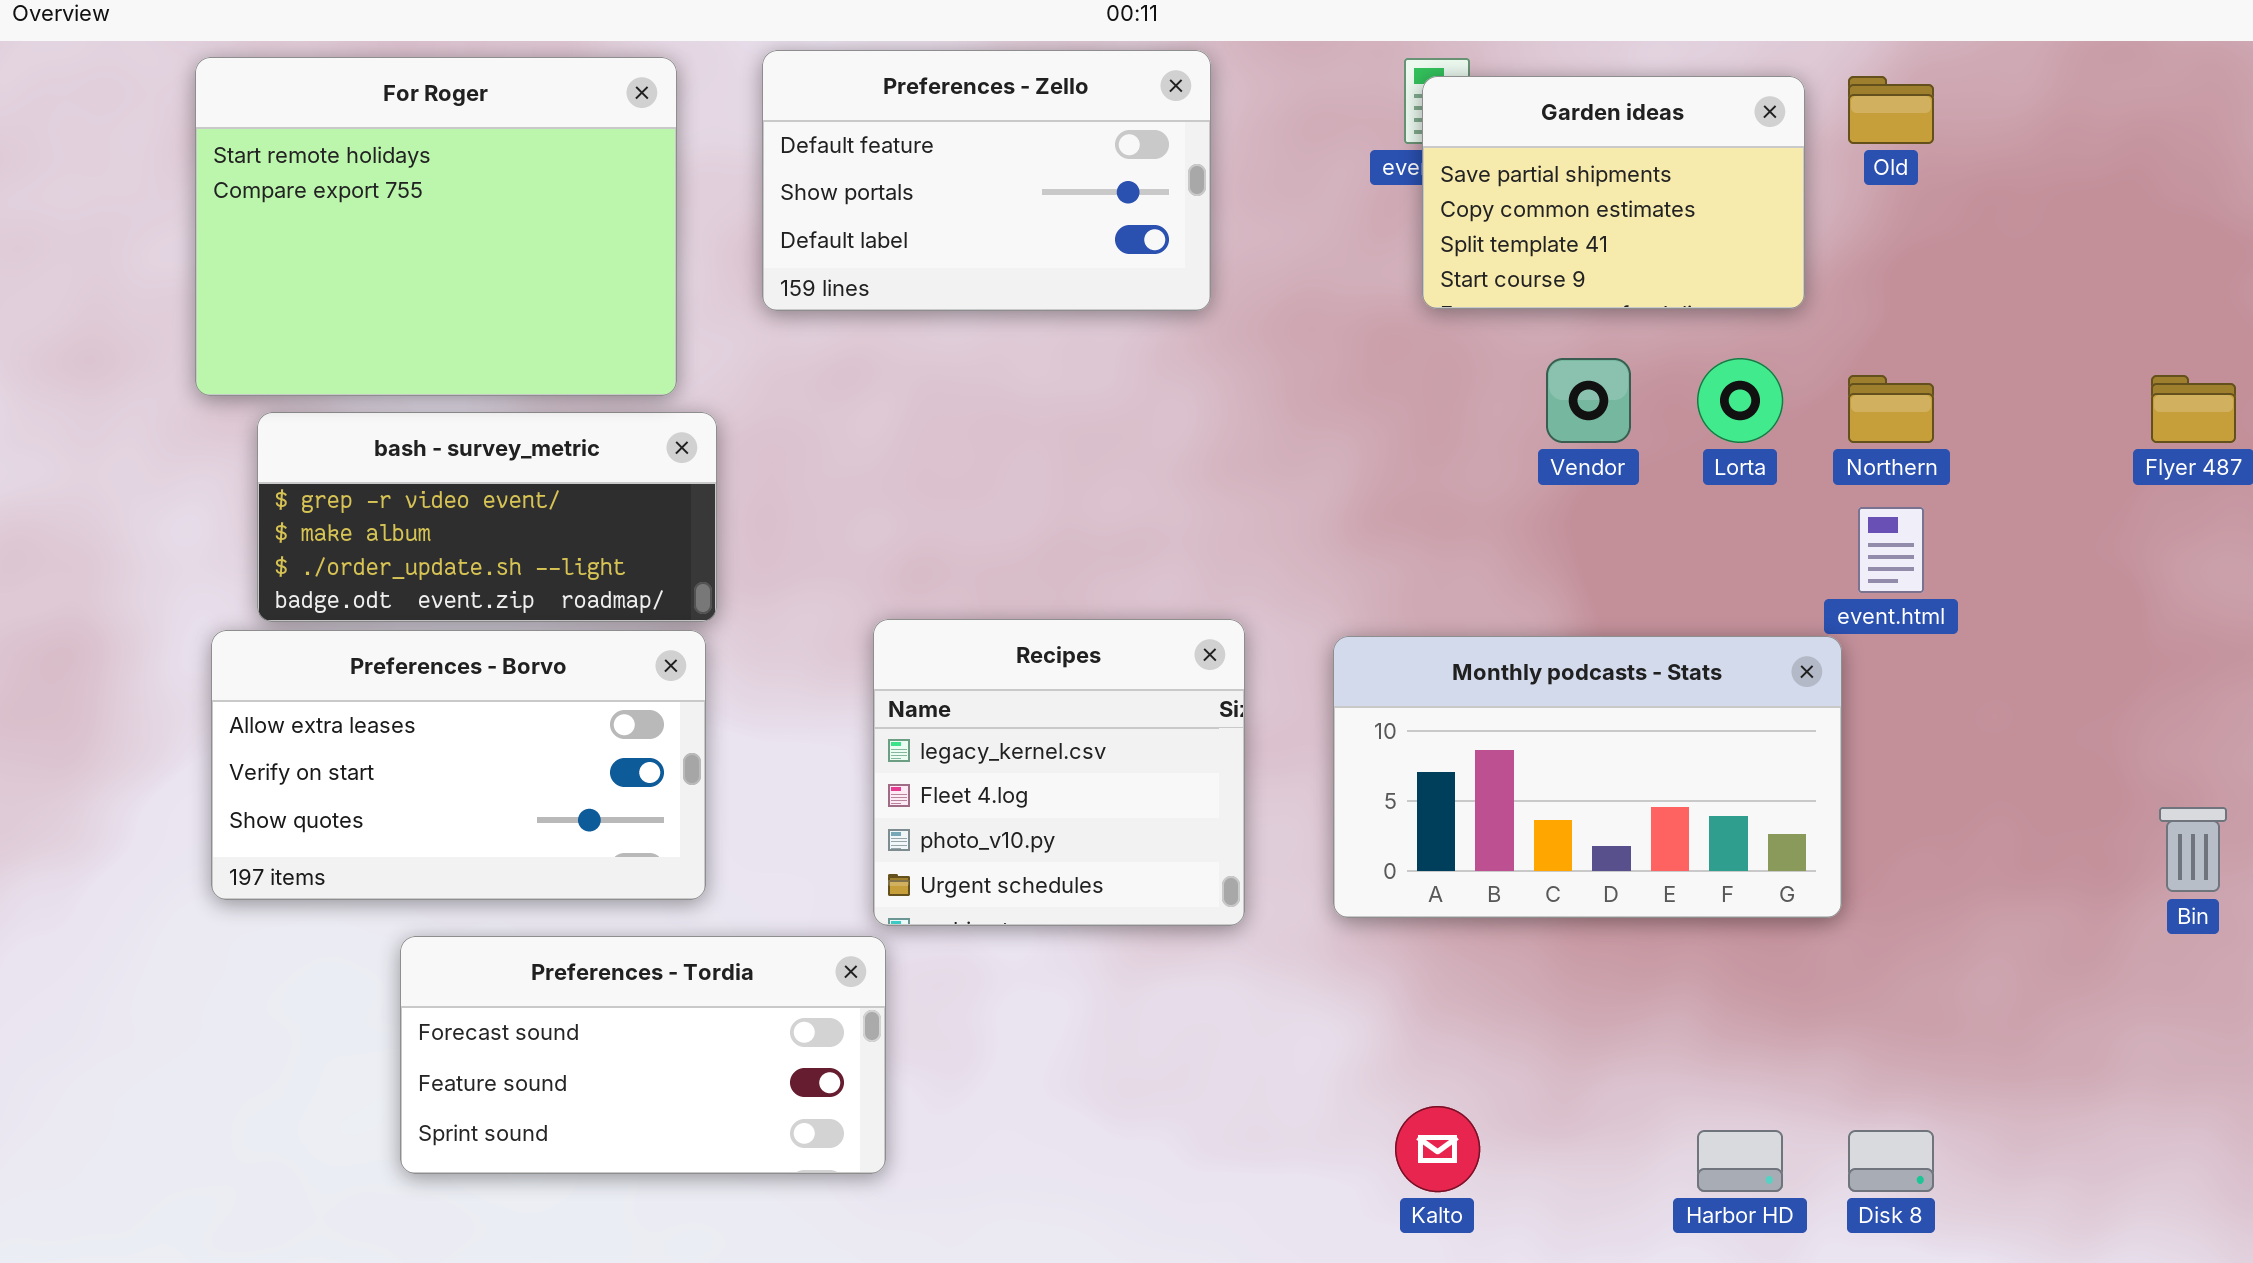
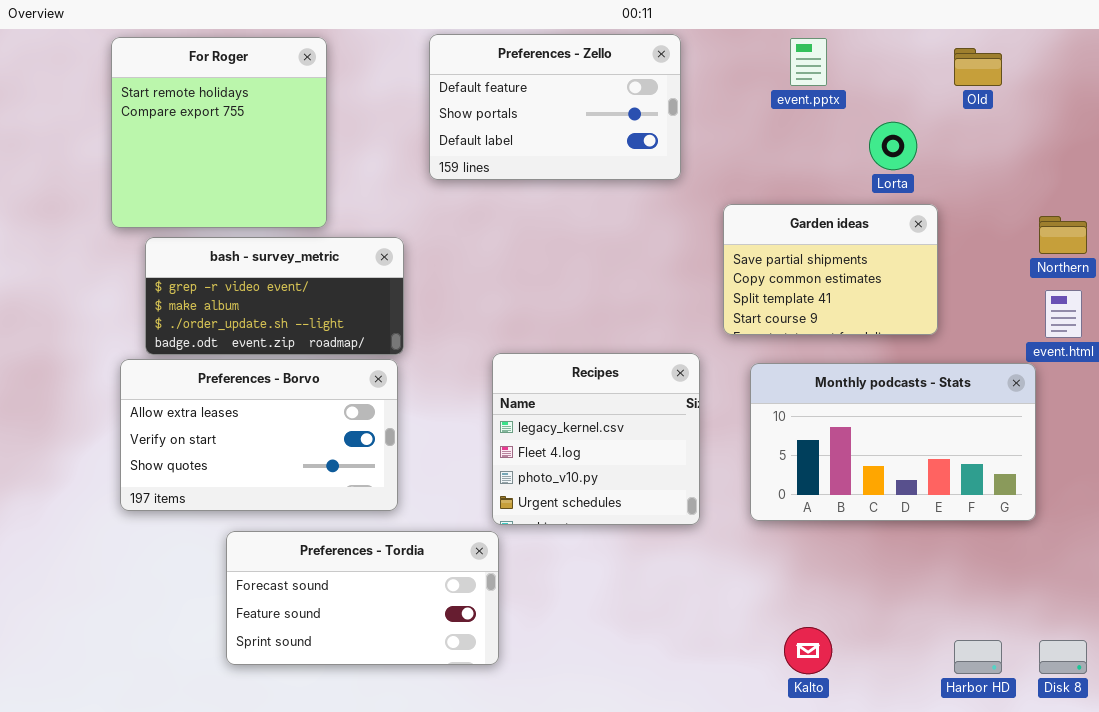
For Roger: [195,57,677,396] -> [111,37,327,228], resized
Garden ideas: [1422,76,1805,309] -> [723,204,938,335], moved
Old: [1848,76,1934,144] -> [954,48,1002,86], moved
Lorta: [1697,358,1783,443] -> [869,122,917,170], moved

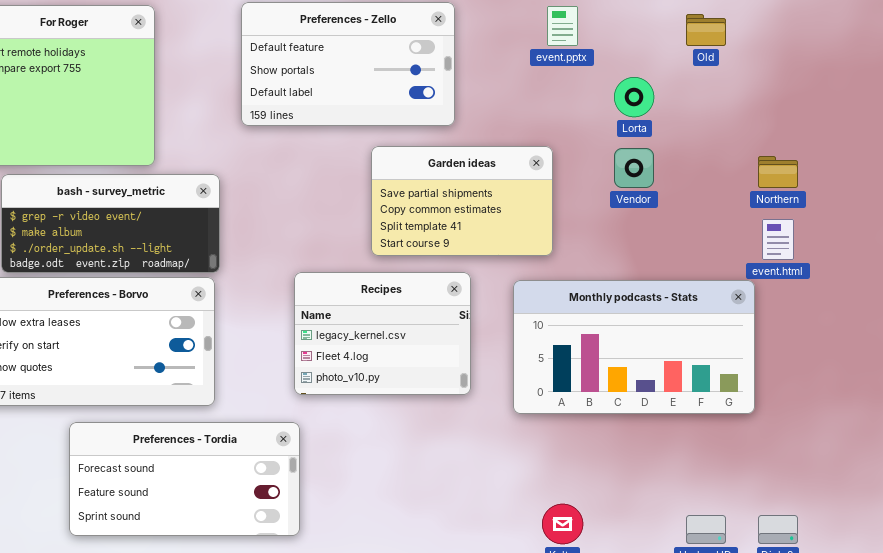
Garden ideas: [723,204,938,335] -> [371,146,553,256], moved
Recipes: [492,353,700,525] -> [294,272,471,395], resized

